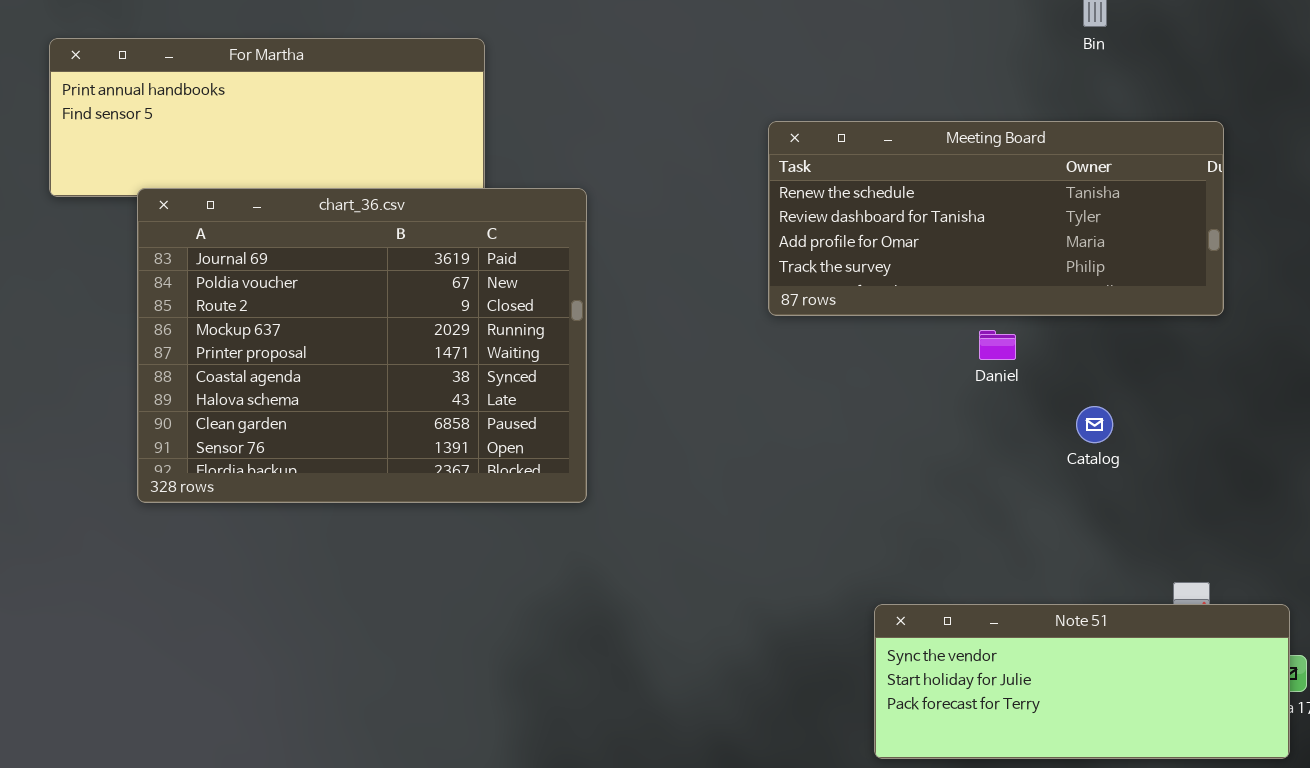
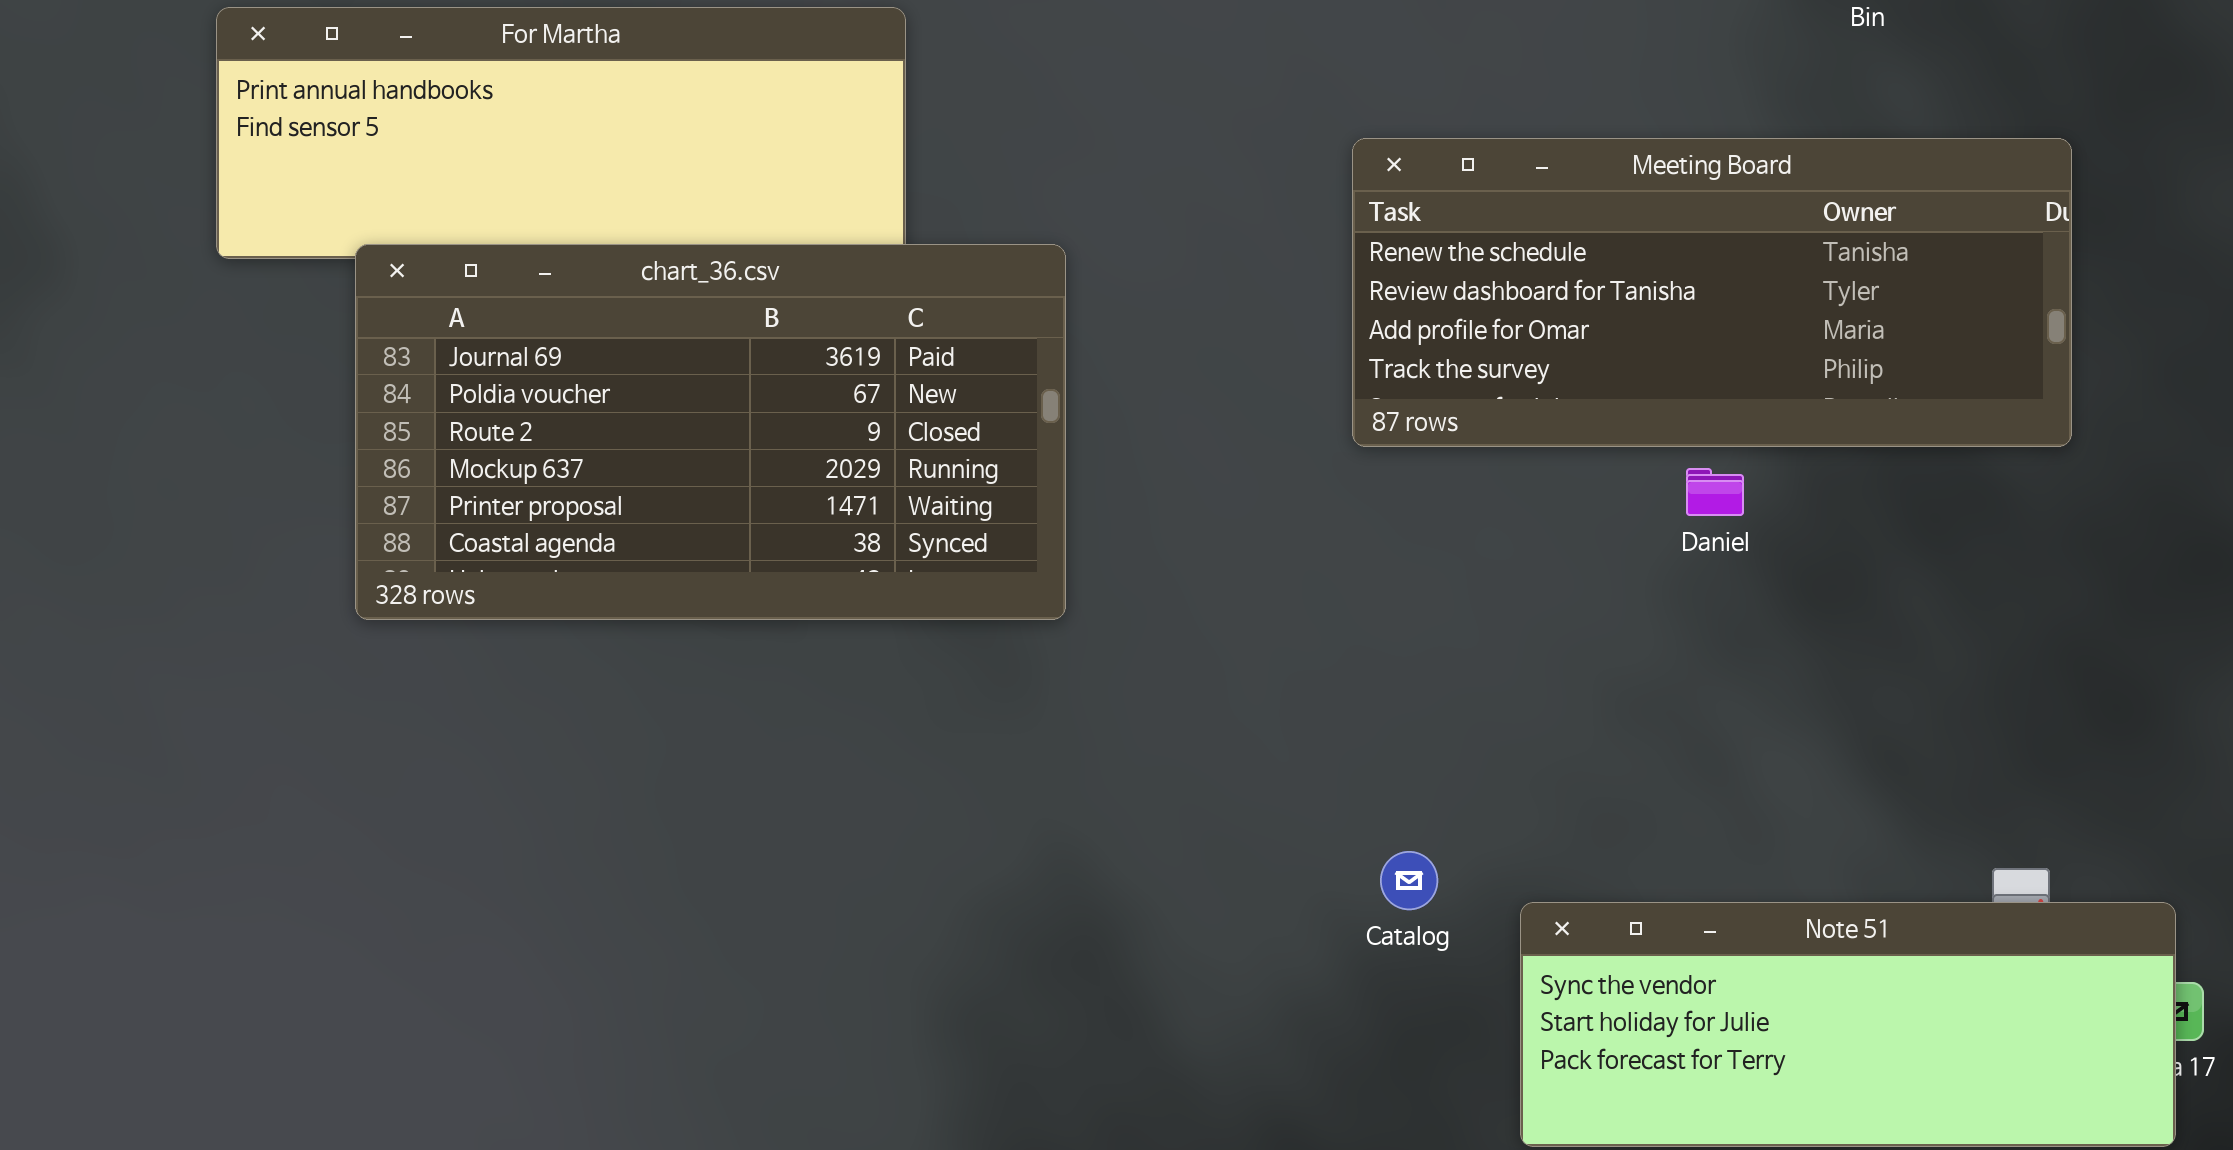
chart_36.csv: [137,188,587,503] -> [355,244,1066,620], resized
Catalog: [1076,406,1113,443] -> [1380,851,1438,910], moved

